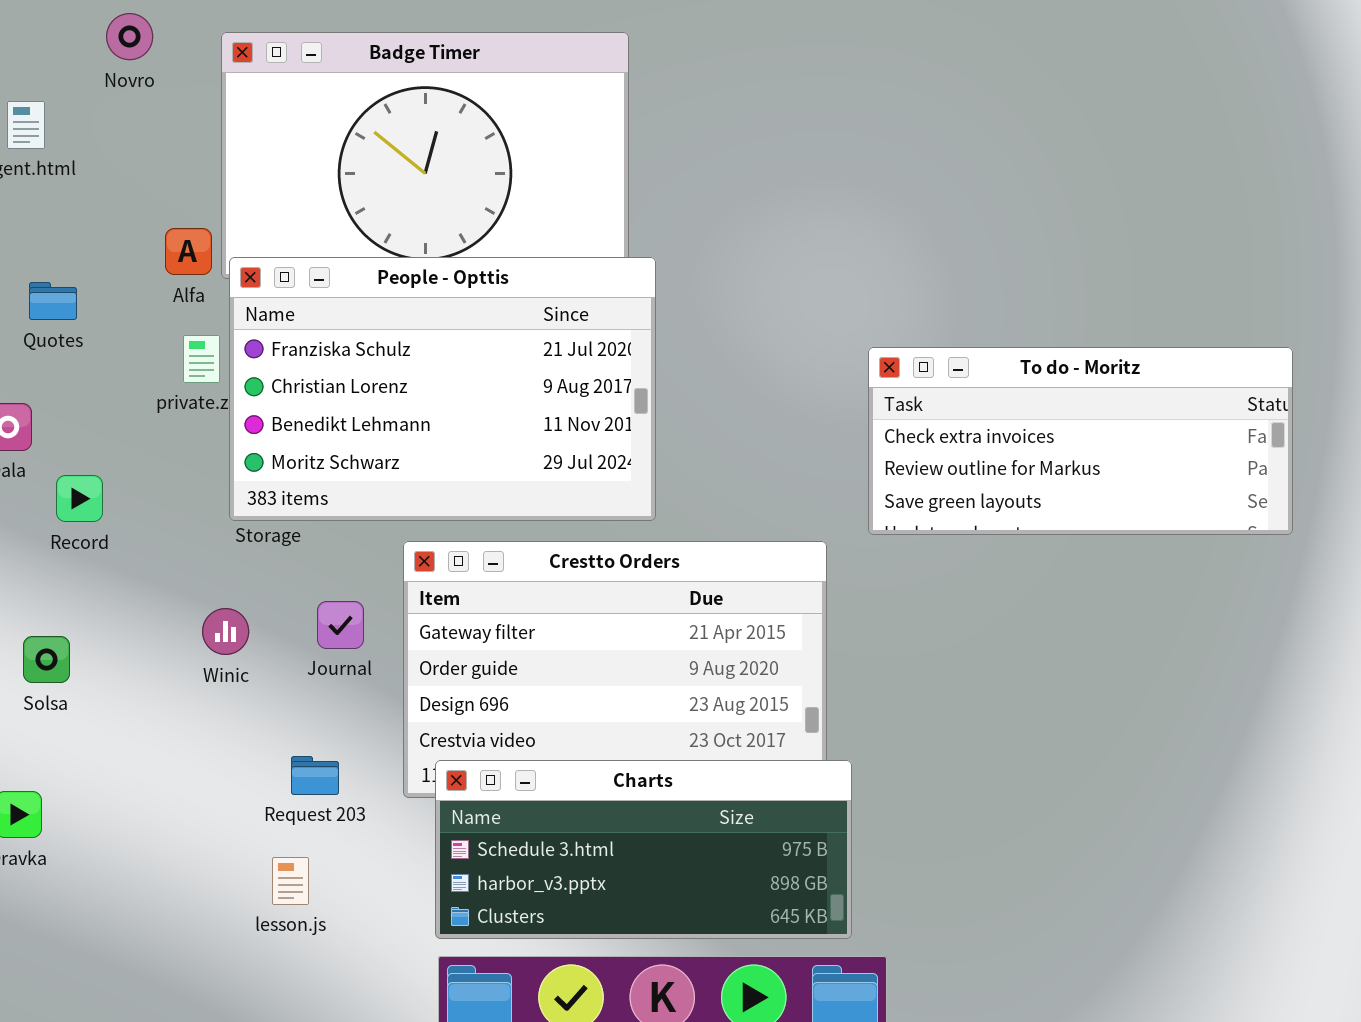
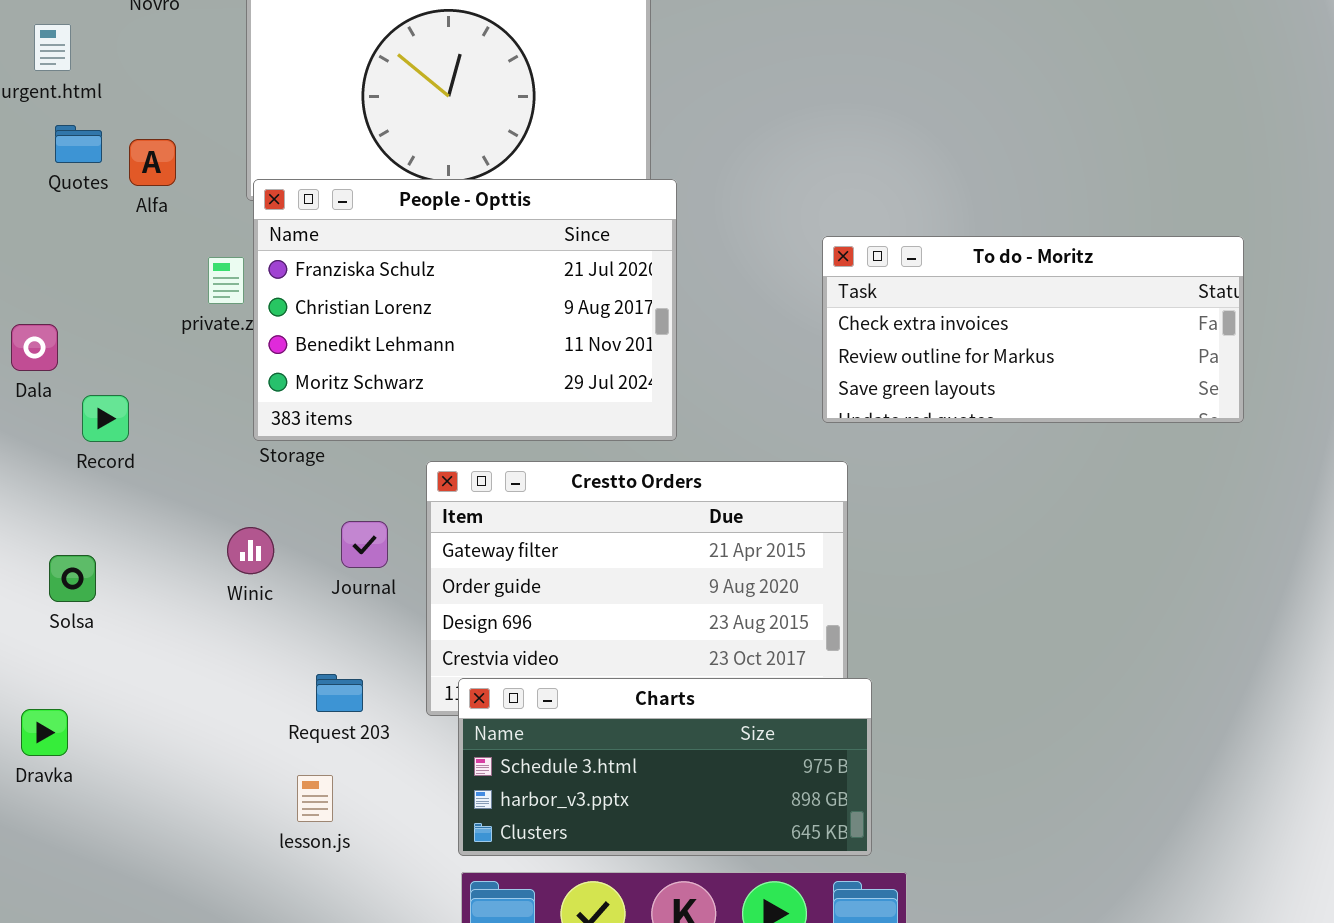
Alfa: [165,228,212,275] -> [129,139,176,186], moved
Quotes: [29,282,77,320] -> [55,125,102,163], moved
To do - Moritz: [868,347,1293,535] -> [822,236,1244,423], moved

